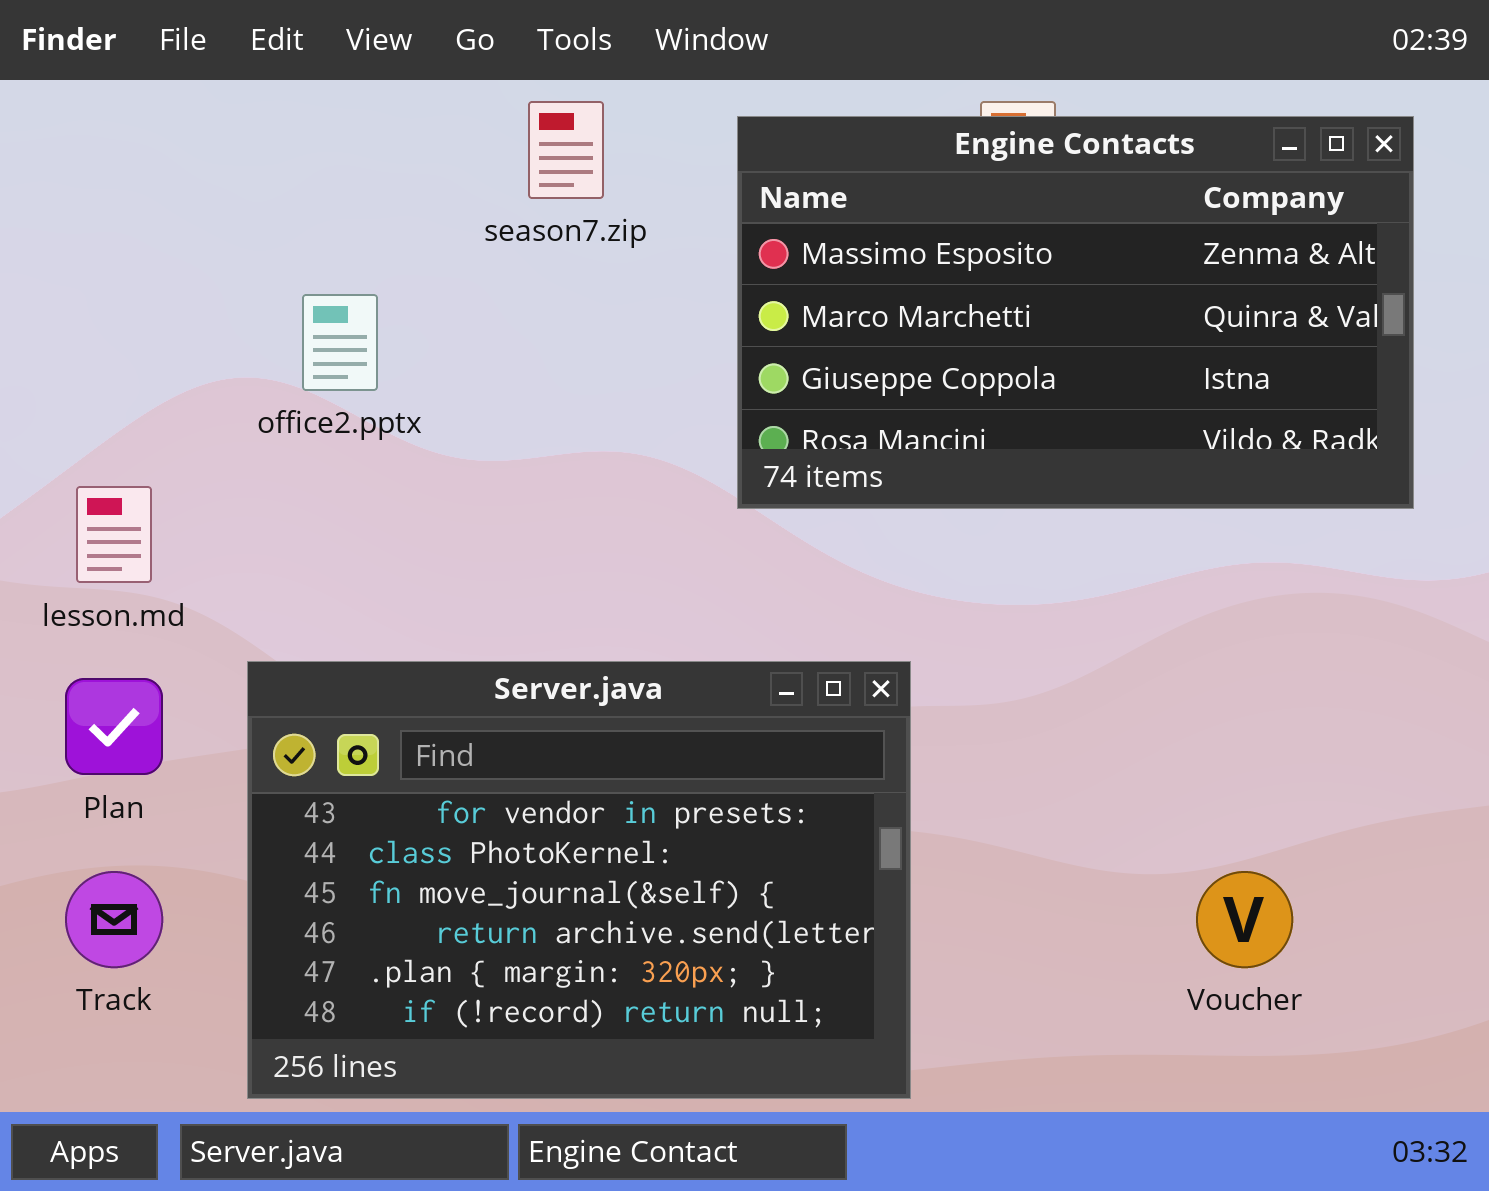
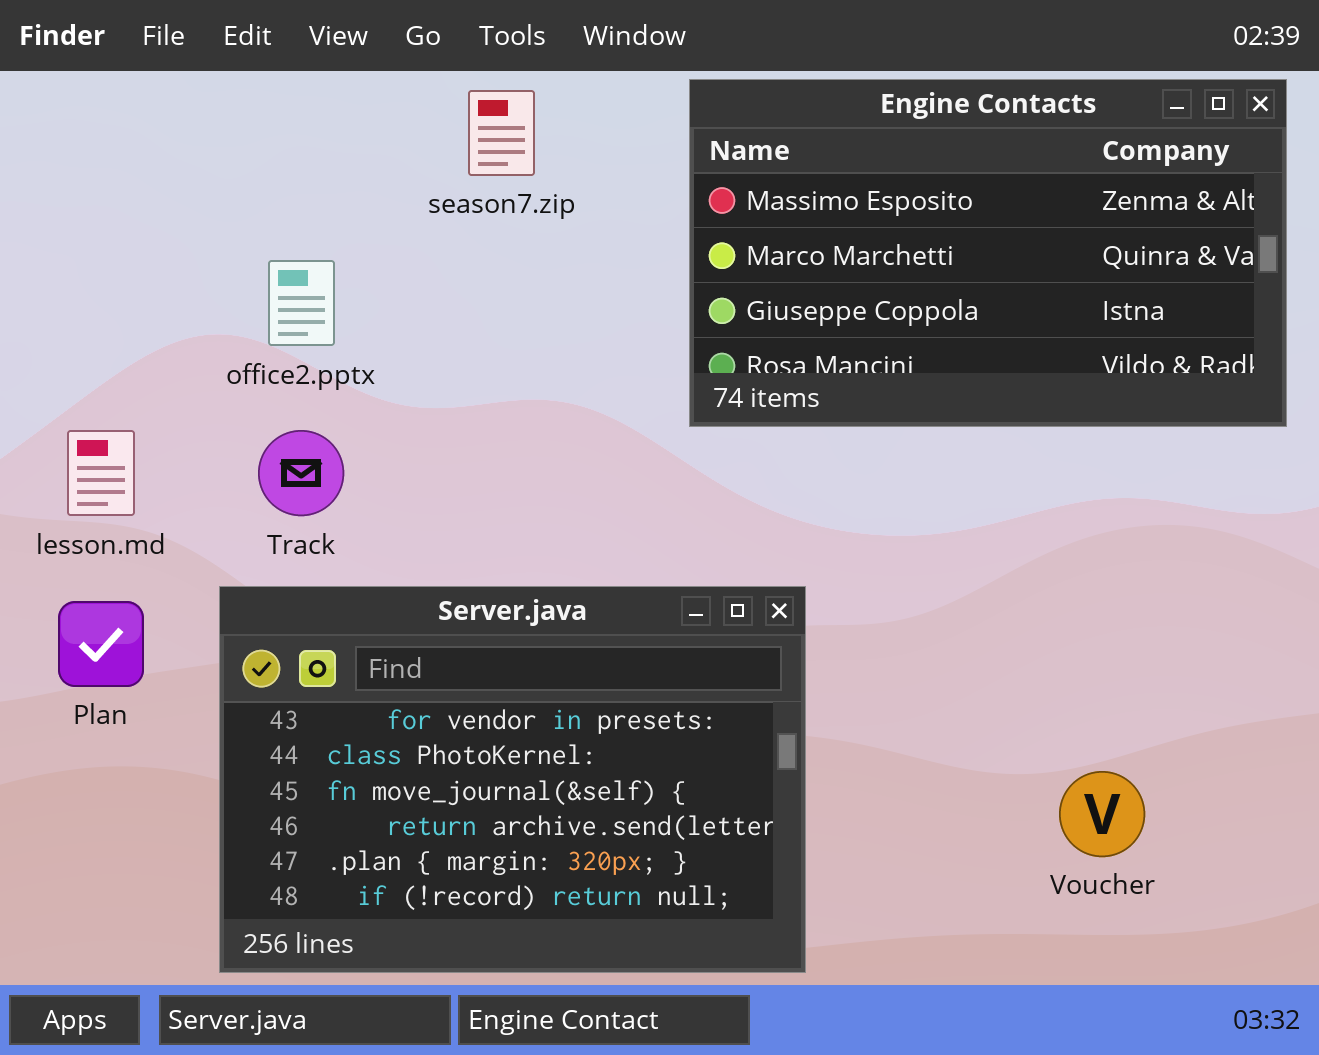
Engine Contacts: [737,116,1414,509] -> [689,79,1287,427], moved
Track: [65,871,163,968] -> [258,430,344,516], moved

